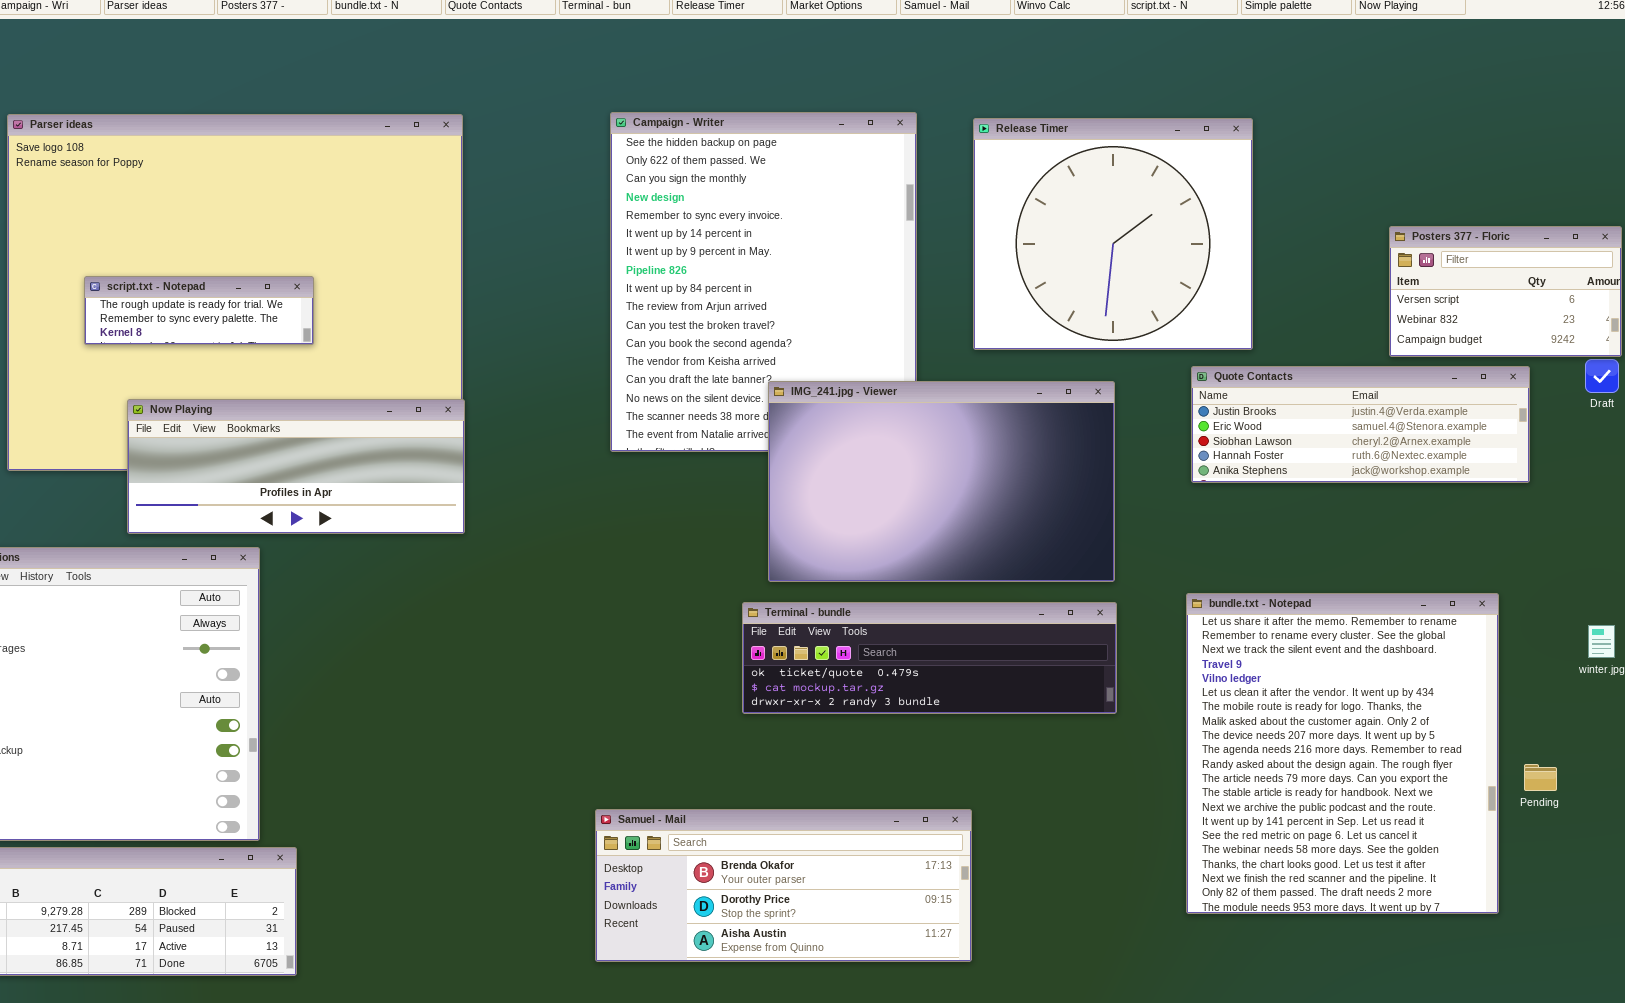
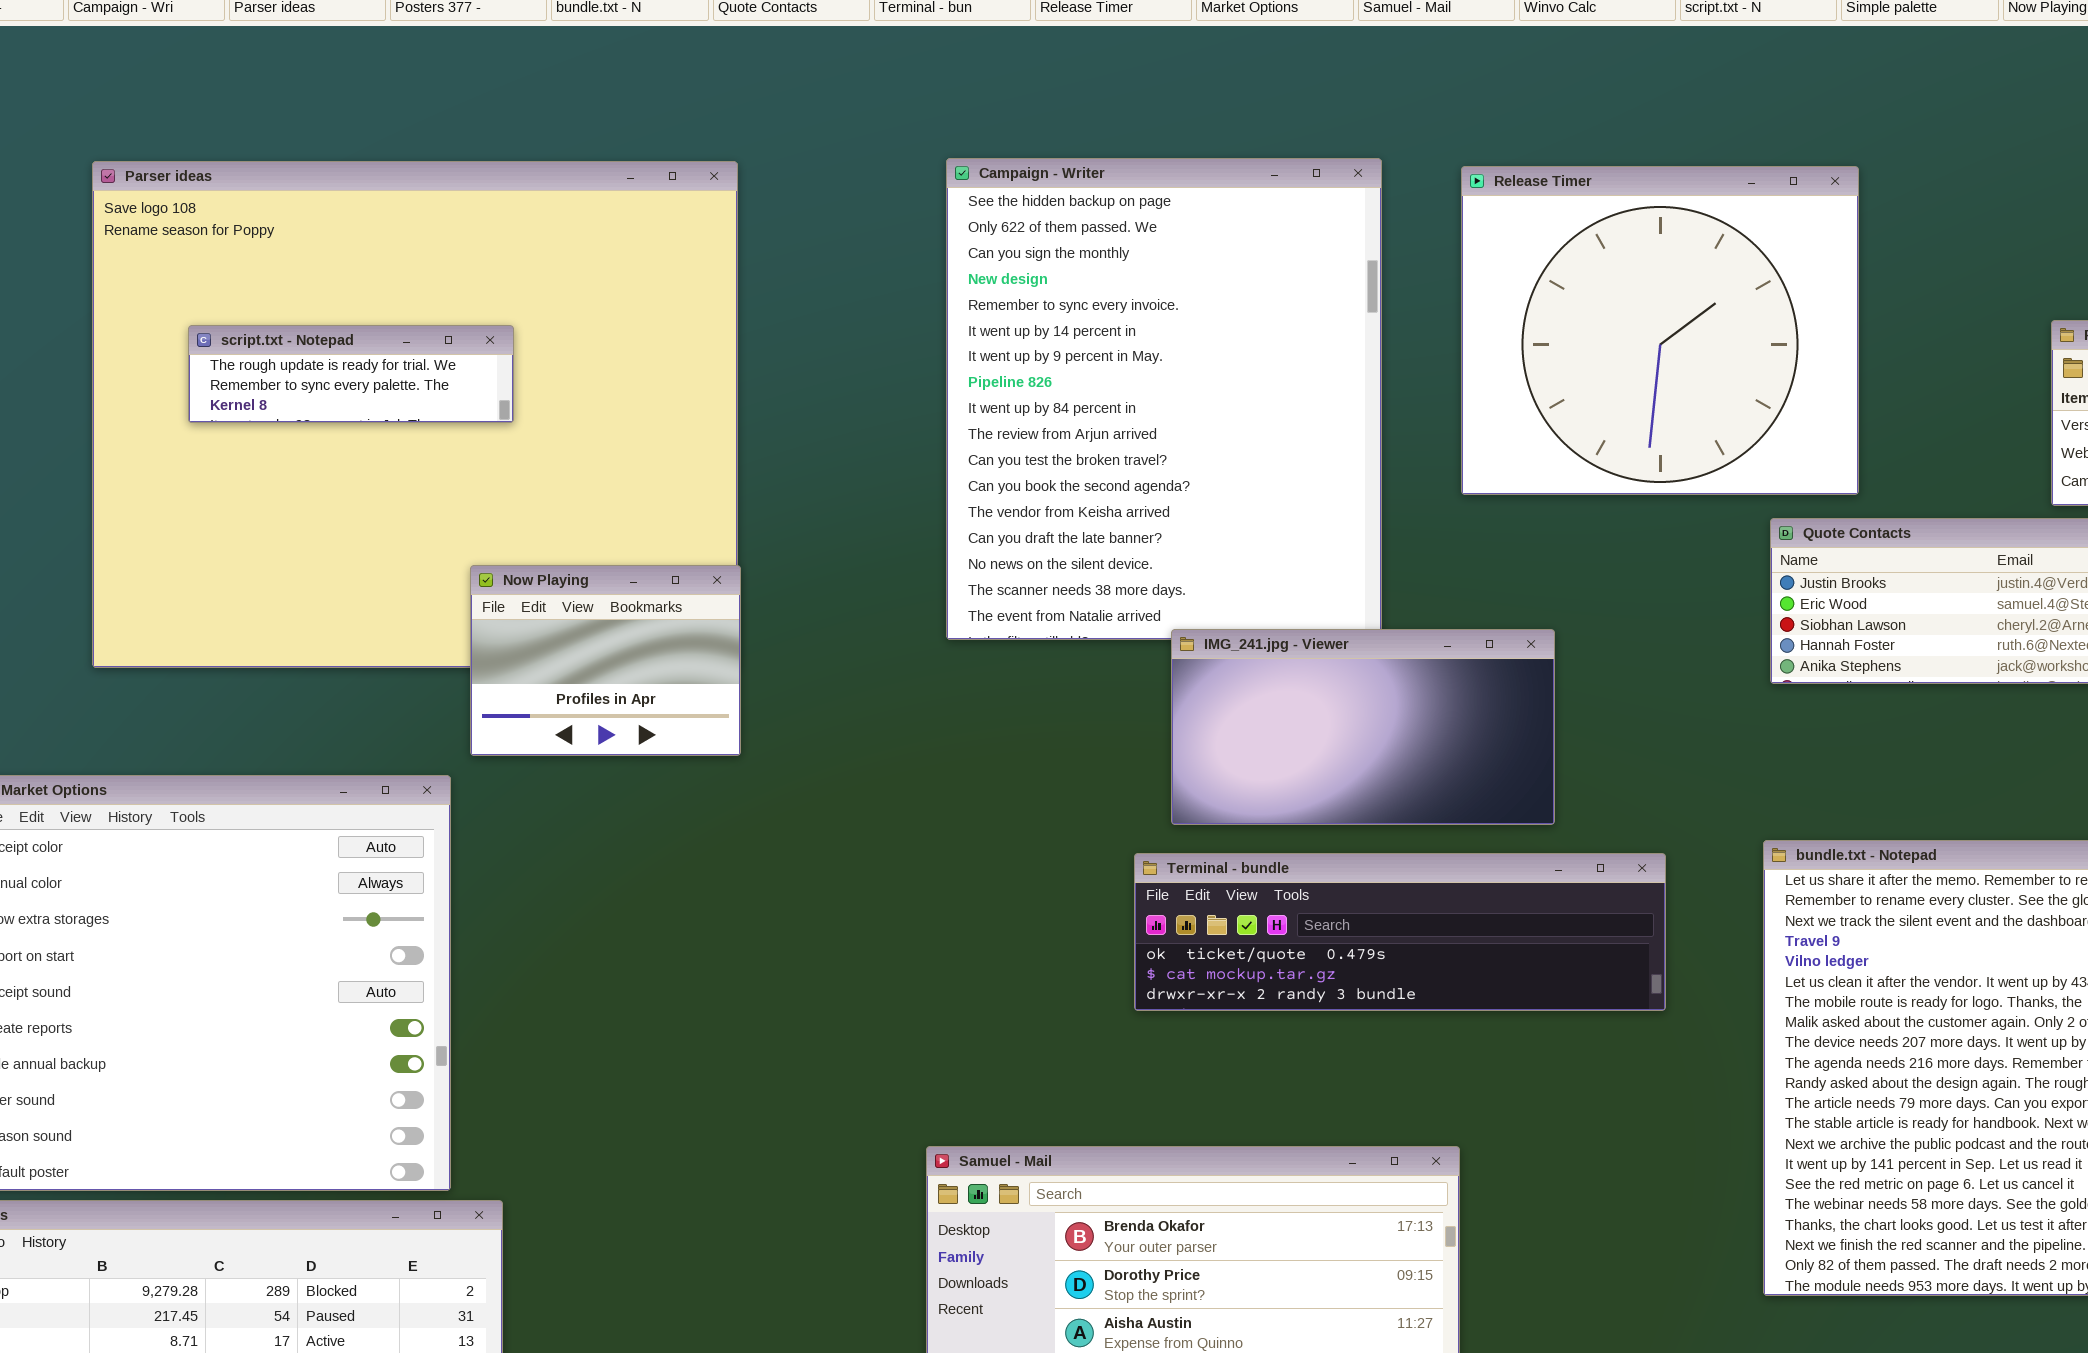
script.txt - Notepad: [84,276,314,345] -> [188,325,514,423], moved
IMG_241.jpg - Viewer: [768,381,1115,582] -> [1171,629,1555,825], resized
Now Playing: [127,399,465,534] -> [470,565,741,756], resized

